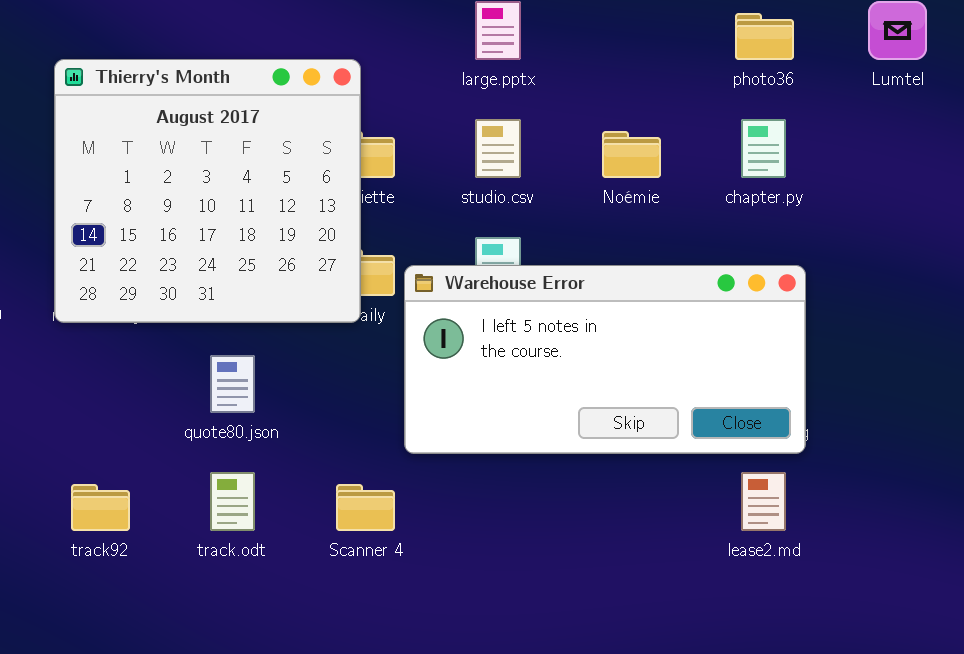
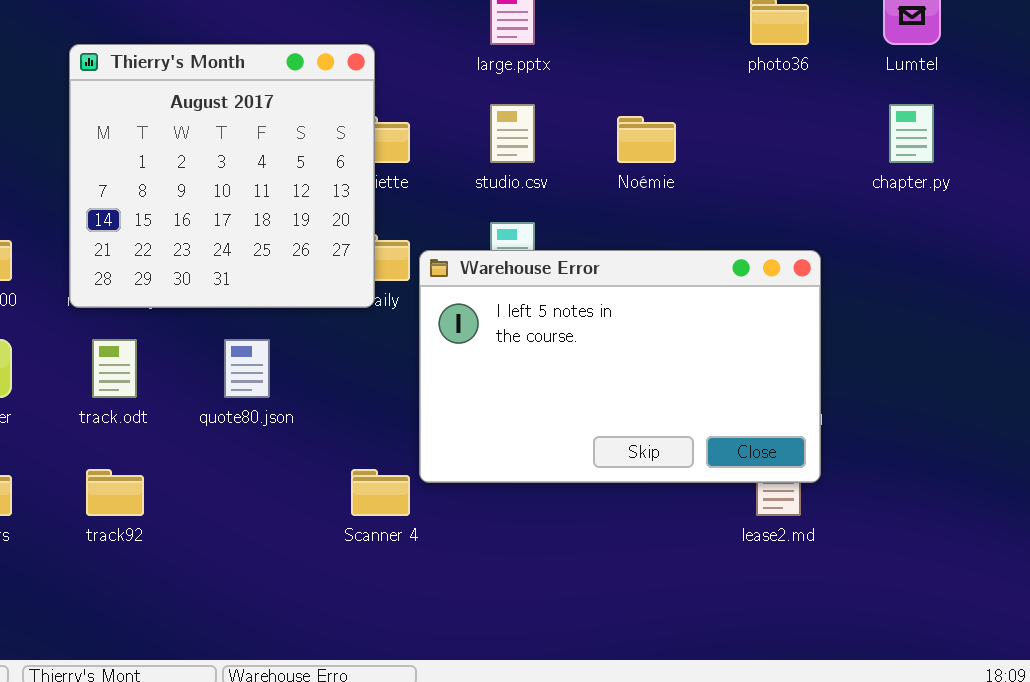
chapter.py: [741,119,786,178] -> [889,104,934,163], moved
Warehouse Error: [404,265,806,454] -> [419,250,821,483], resized
track.odt: [210,472,255,531] -> [92,339,137,398], moved

